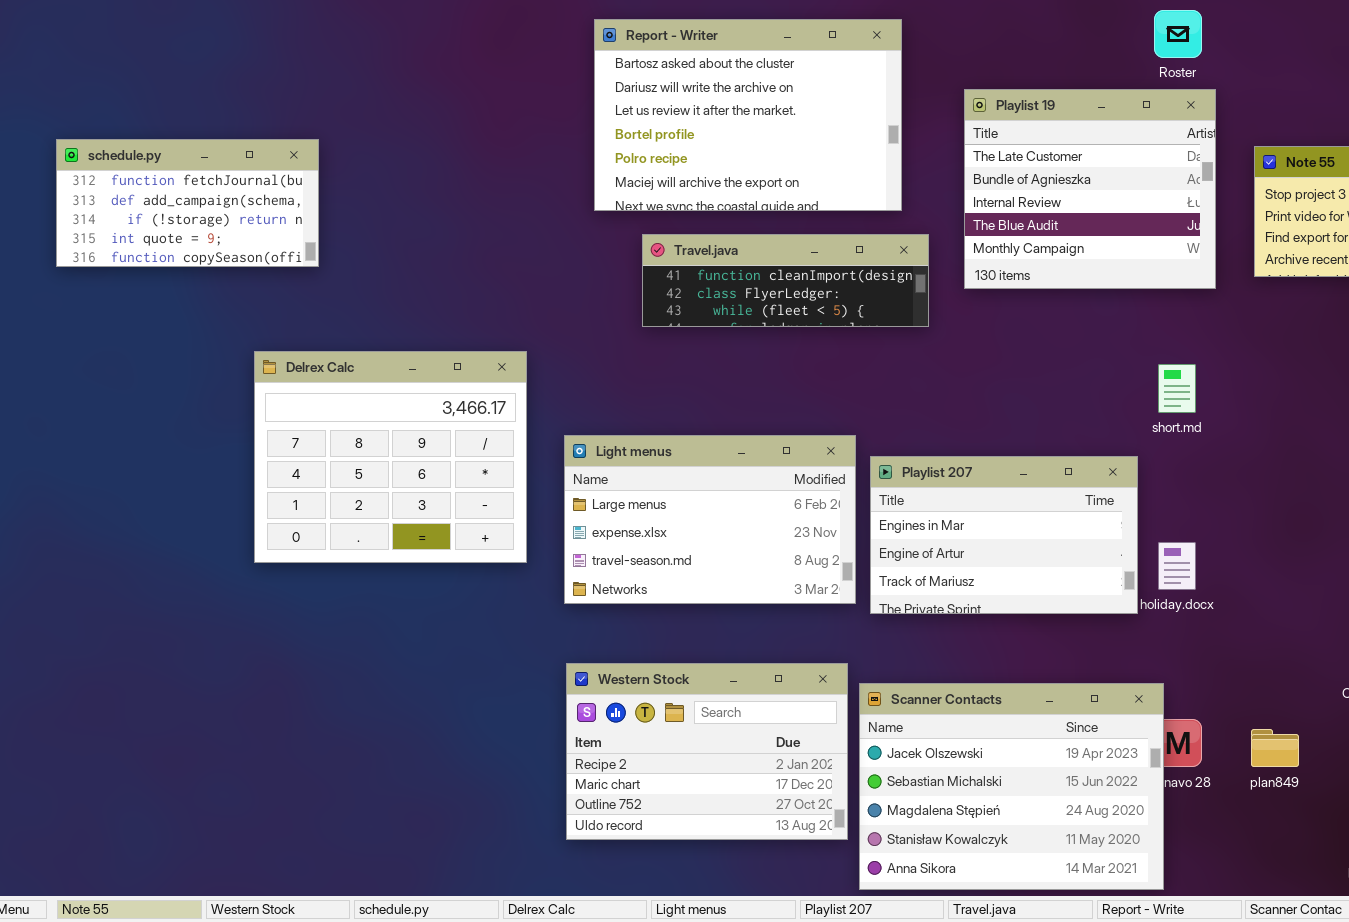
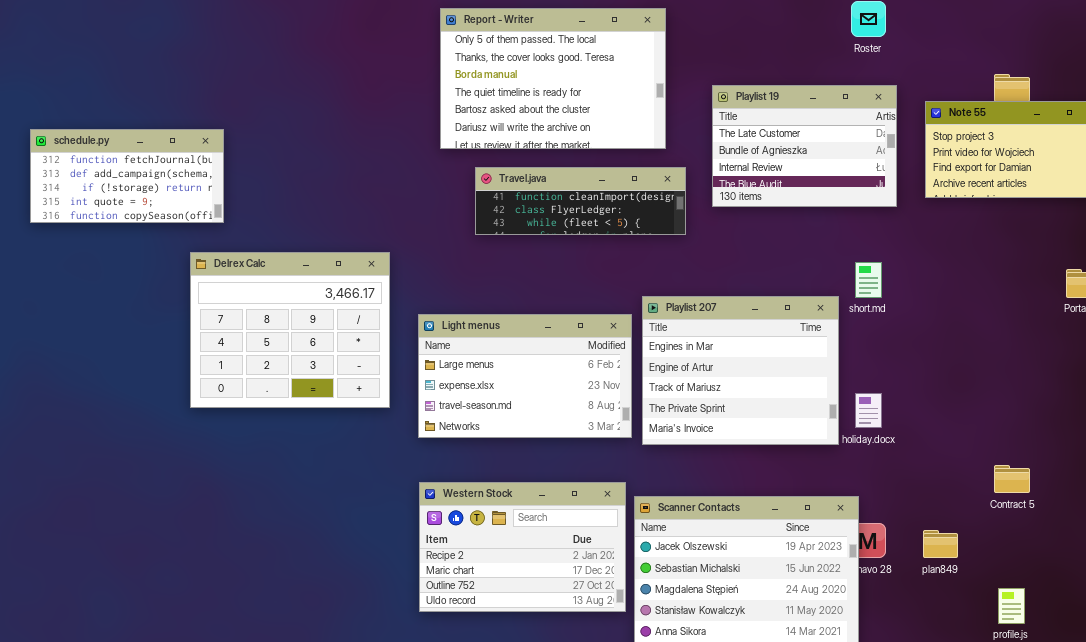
Report - Writer: [594,19,902,211] -> [440,8,666,149], scrolled up 4 rows
Playlist 19: [964,89,1216,289] -> [712,85,897,207], resized
schedule.py: [56,139,319,267] -> [30,129,224,223], moved
Playlist 207: [870,456,1138,614] -> [642,296,839,445], resized

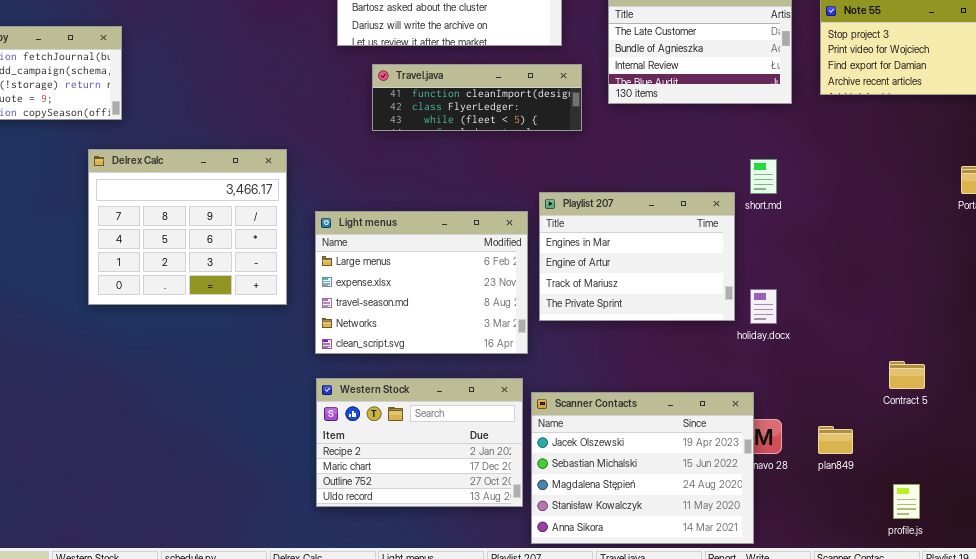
Playlist 207: [642,296,839,445] -> [539,192,735,321], resized
Light menus: [418,314,632,438] -> [315,211,528,354], resized

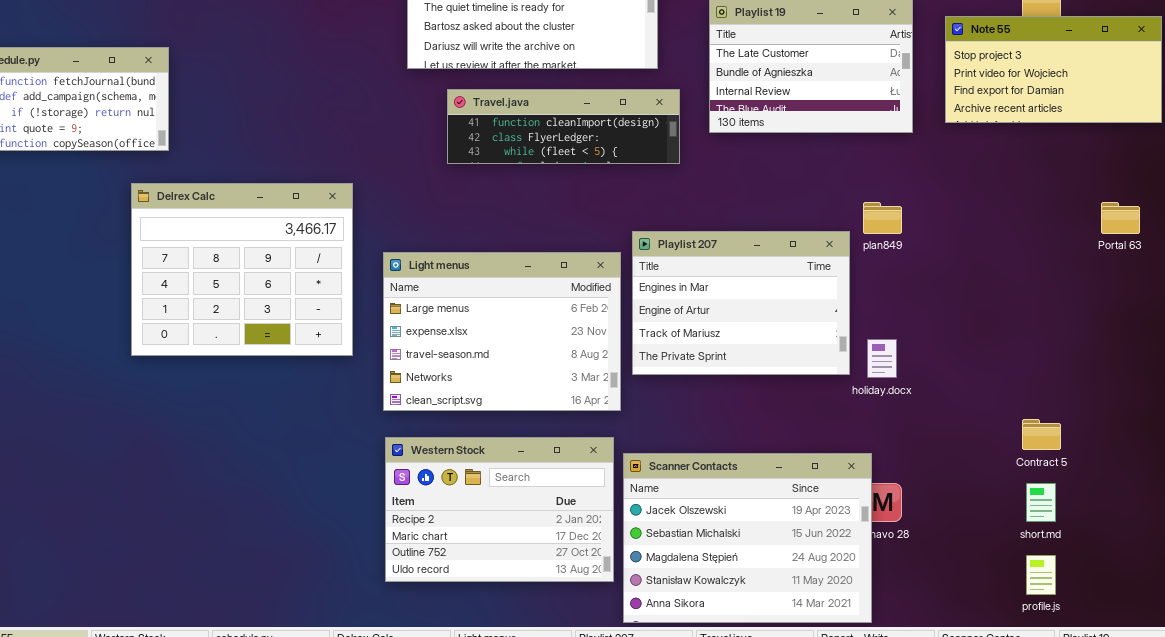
short.md: [750,159,777,194] -> [1026,483,1056,522], moved
plan849: [818,426,853,454] -> [863,202,902,234], moved

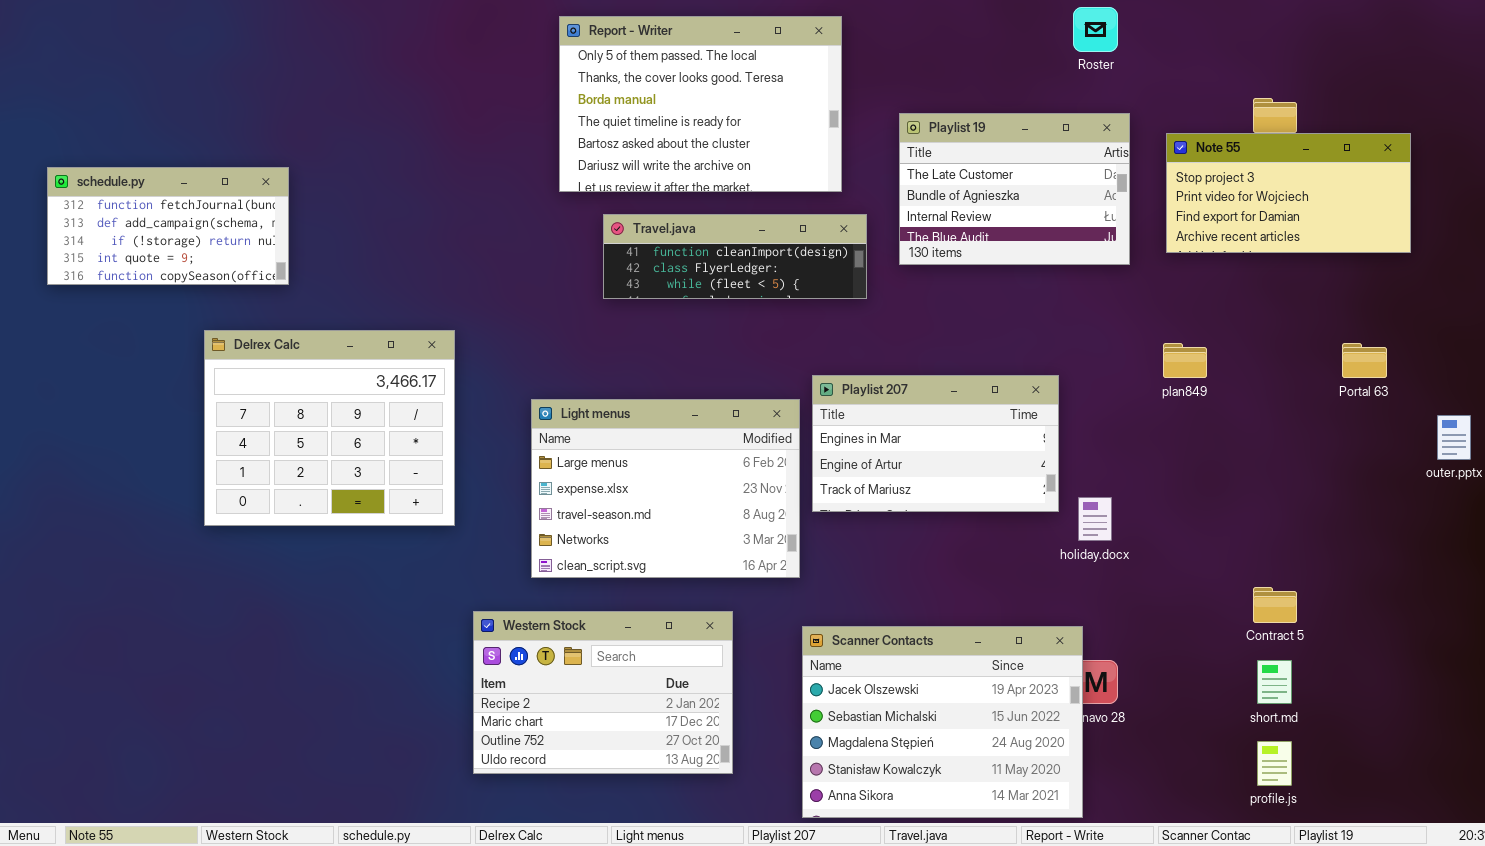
Delrex Calc: [131,183,353,356] -> [204,330,455,526], moved
plan849: [863,202,902,234] -> [1163,343,1207,378], moved
Playlist 207: [632,231,850,375] -> [812,375,1059,512], resized
Western Stock: [385,437,614,582] -> [473,611,733,774], moved

